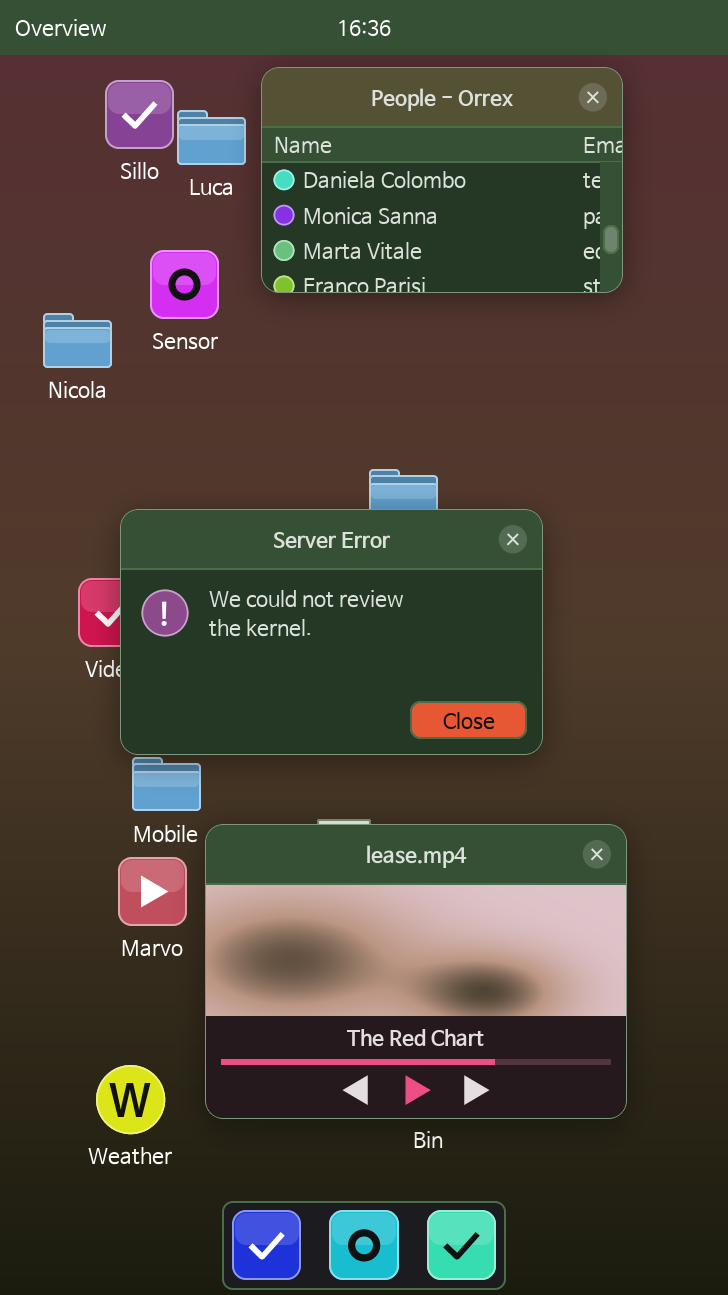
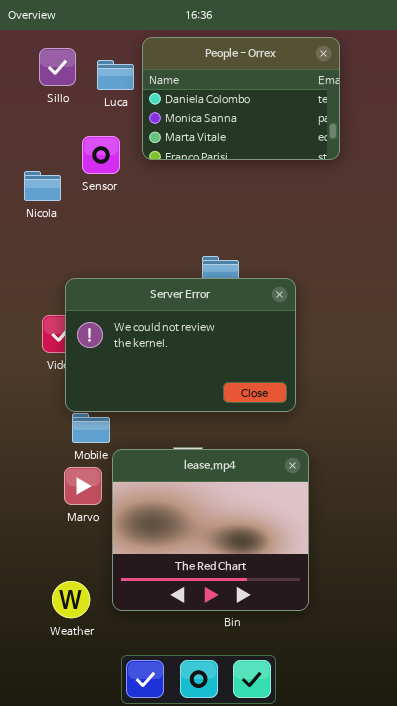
Sillo: [105,80,174,149] -> [39,48,76,86], moved
lease.mp4: [205,824,627,1119] -> [112,449,309,611], resized

